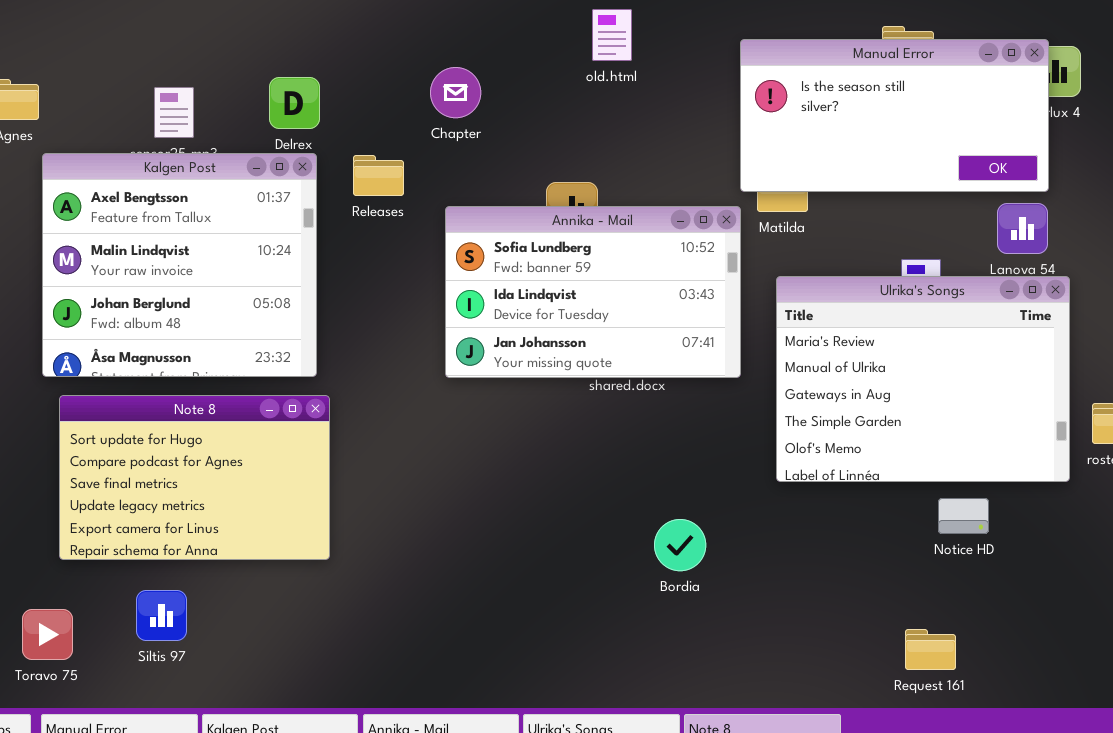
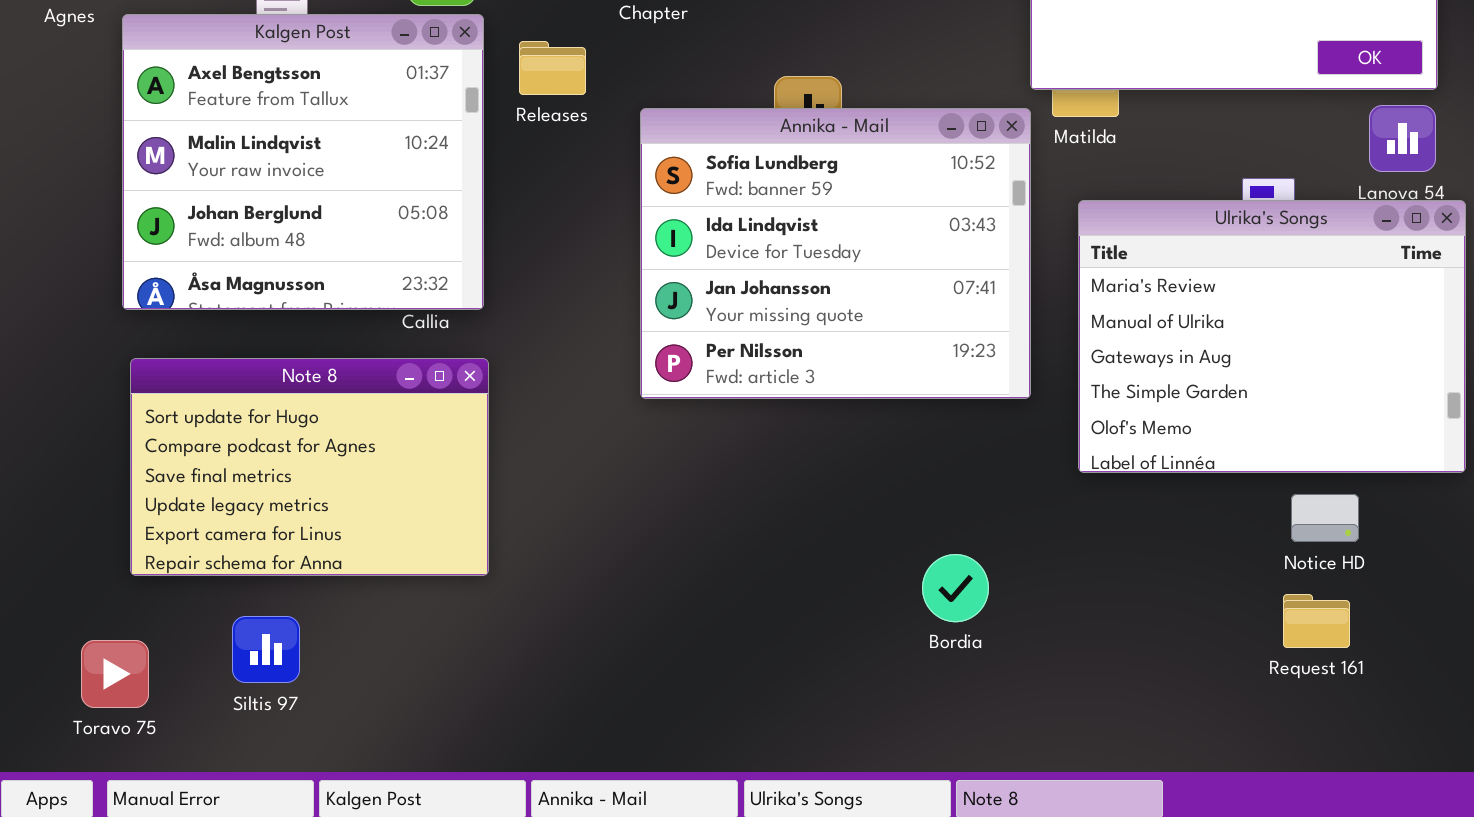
Kalgen Post: [42,153,317,377] -> [122,14,484,310], moved
Annika - Mail: [445,206,741,378] -> [640,108,1031,399], resized
Bordia: [654,519,706,571] -> [922,554,989,622], moved
Request 161: [905,629,956,670] -> [1283,594,1350,648], moved

